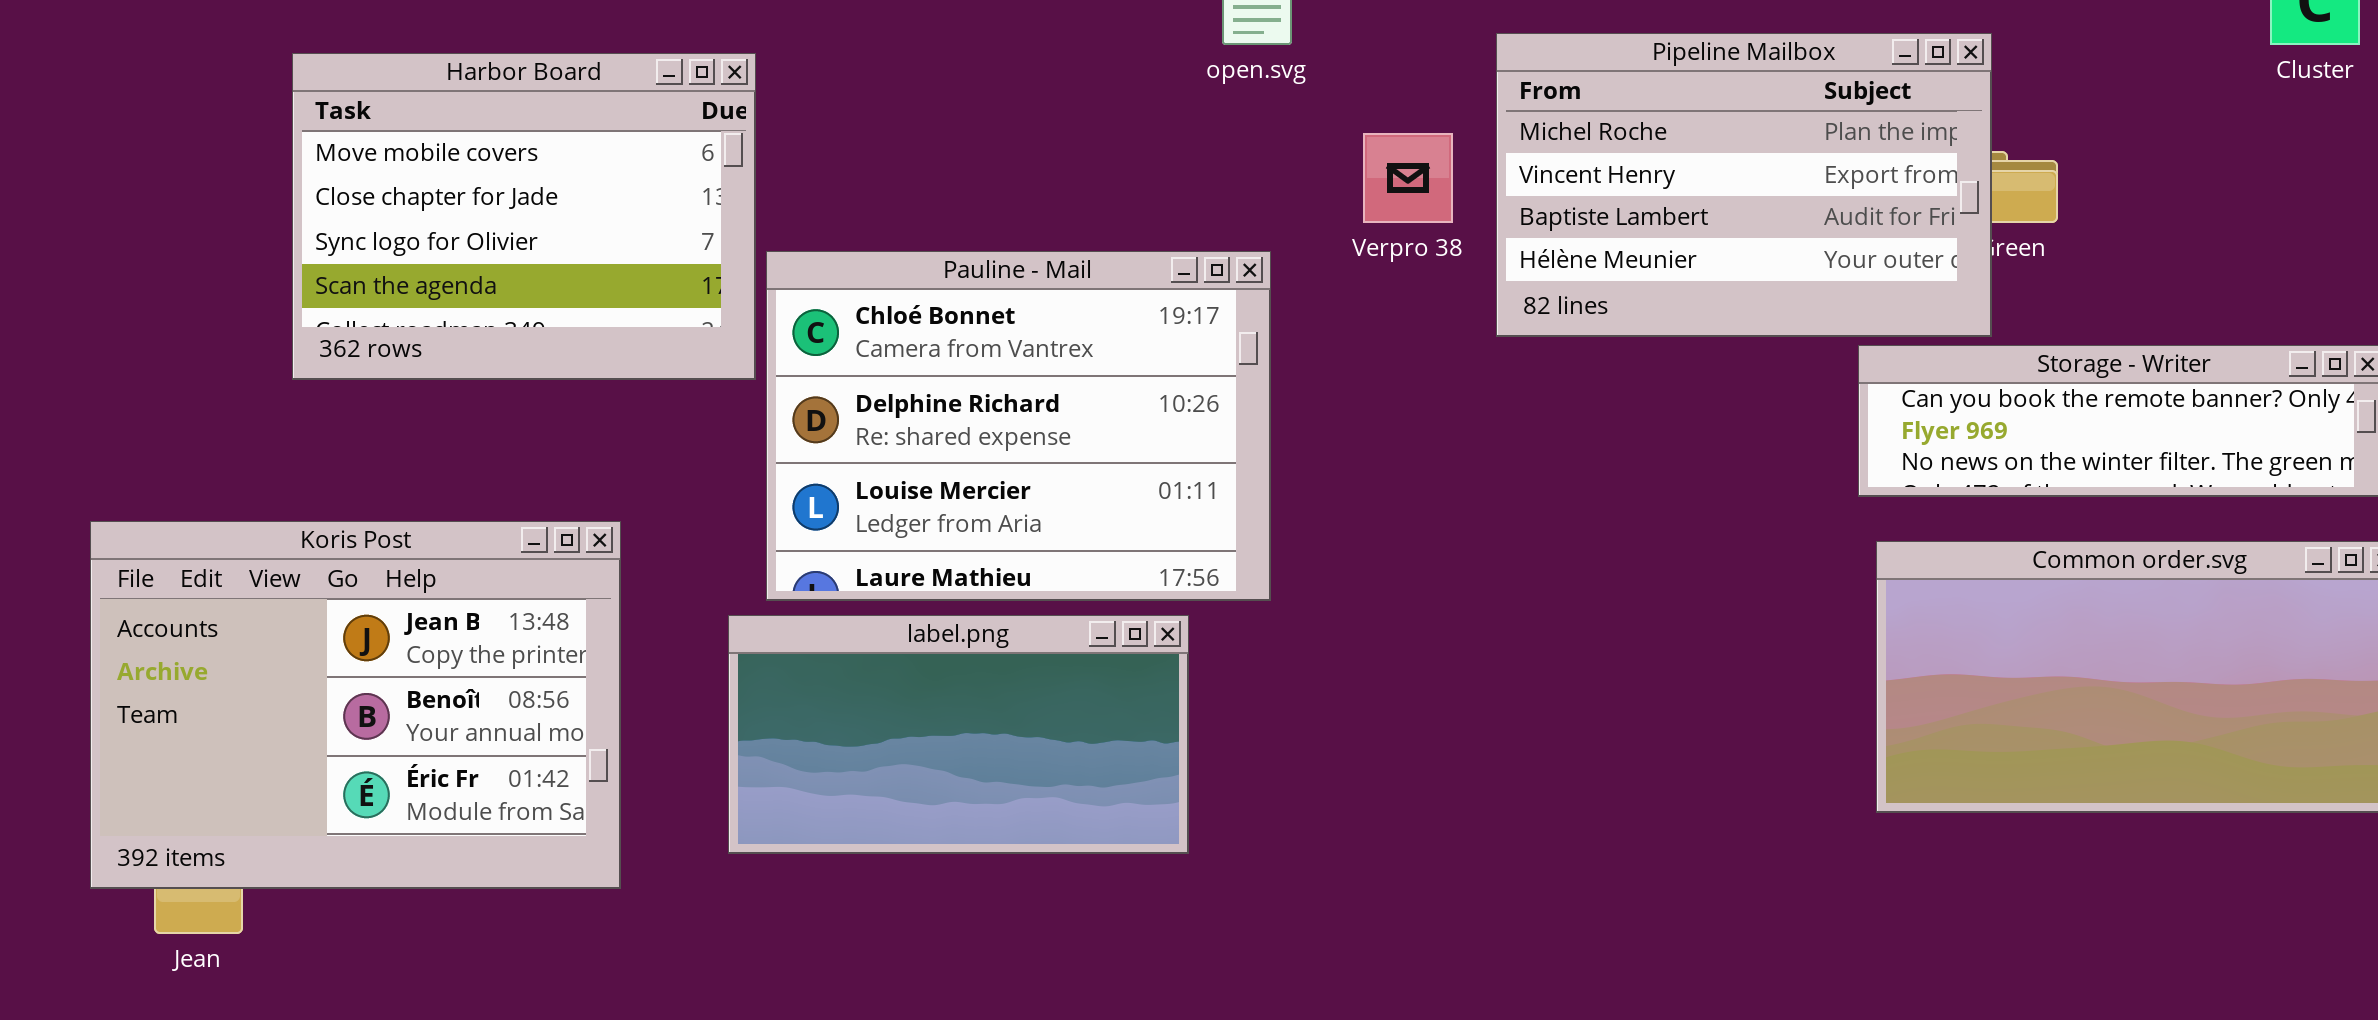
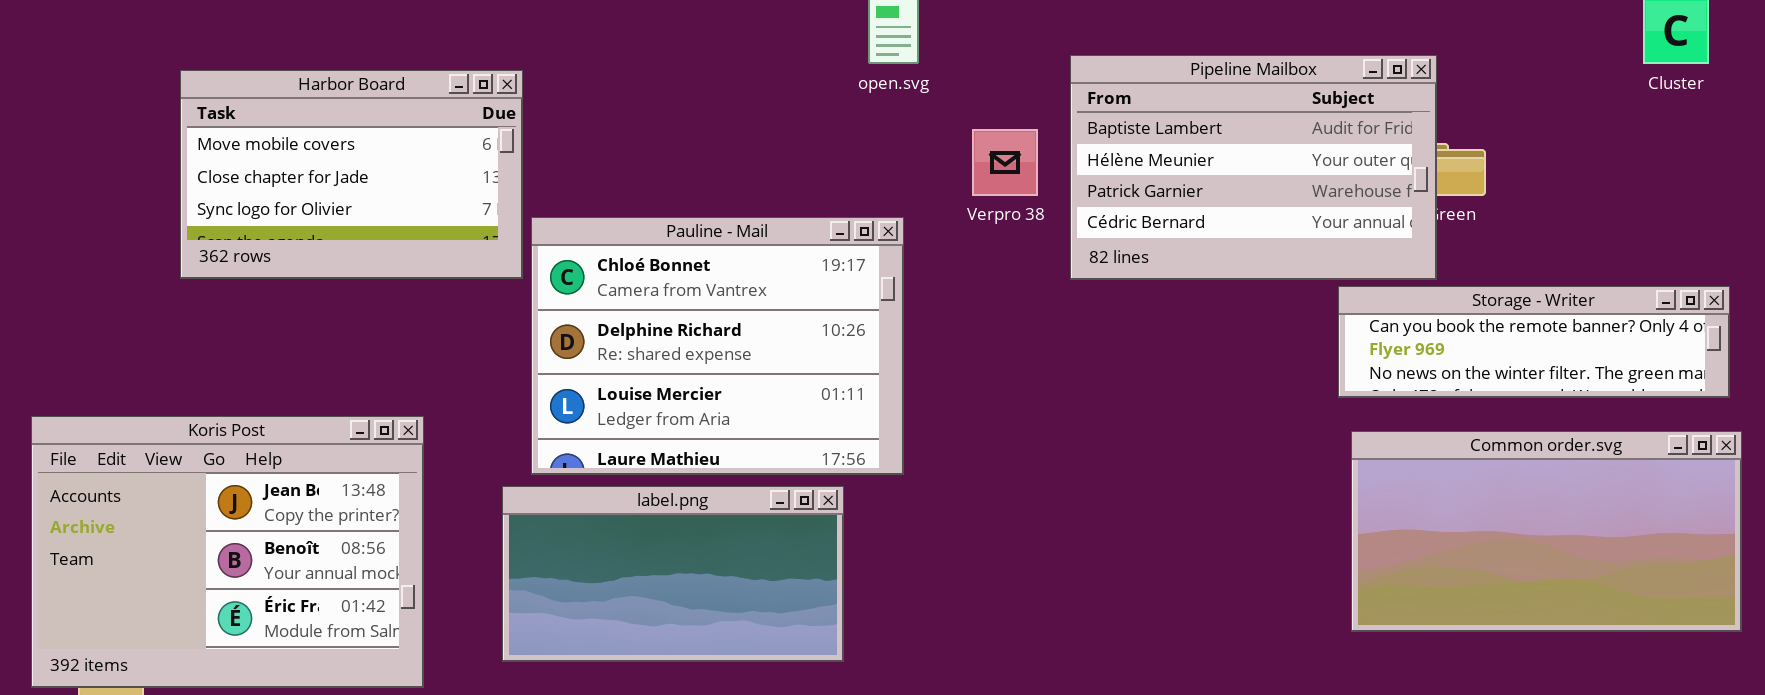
Pipeline Mailbox: [1496,33,1992,337] -> [1070,55,1437,280], scrolled down 2 rows
Harbor Board: [292,53,756,380] -> [180,70,523,279], resized

